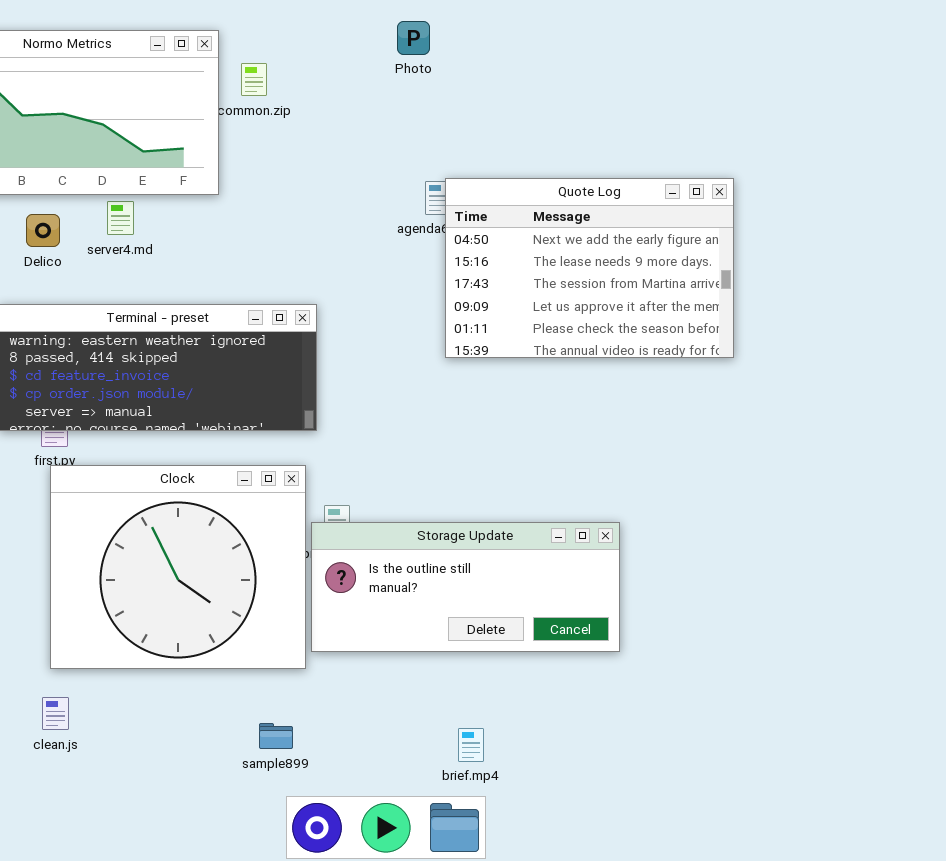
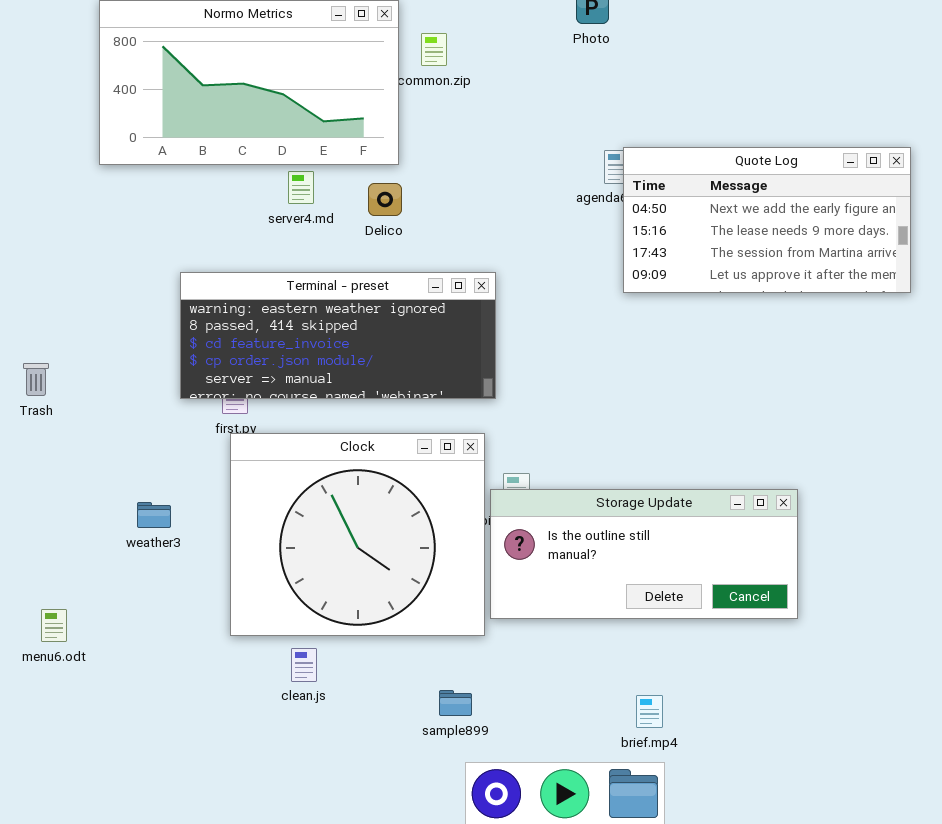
Quote Log: [445,178,734,358] -> [623,147,911,293], resized
Delico: [26,214,60,247] -> [368,183,402,216], moved
clean.js: [42,697,69,730] -> [291,648,317,682], moved

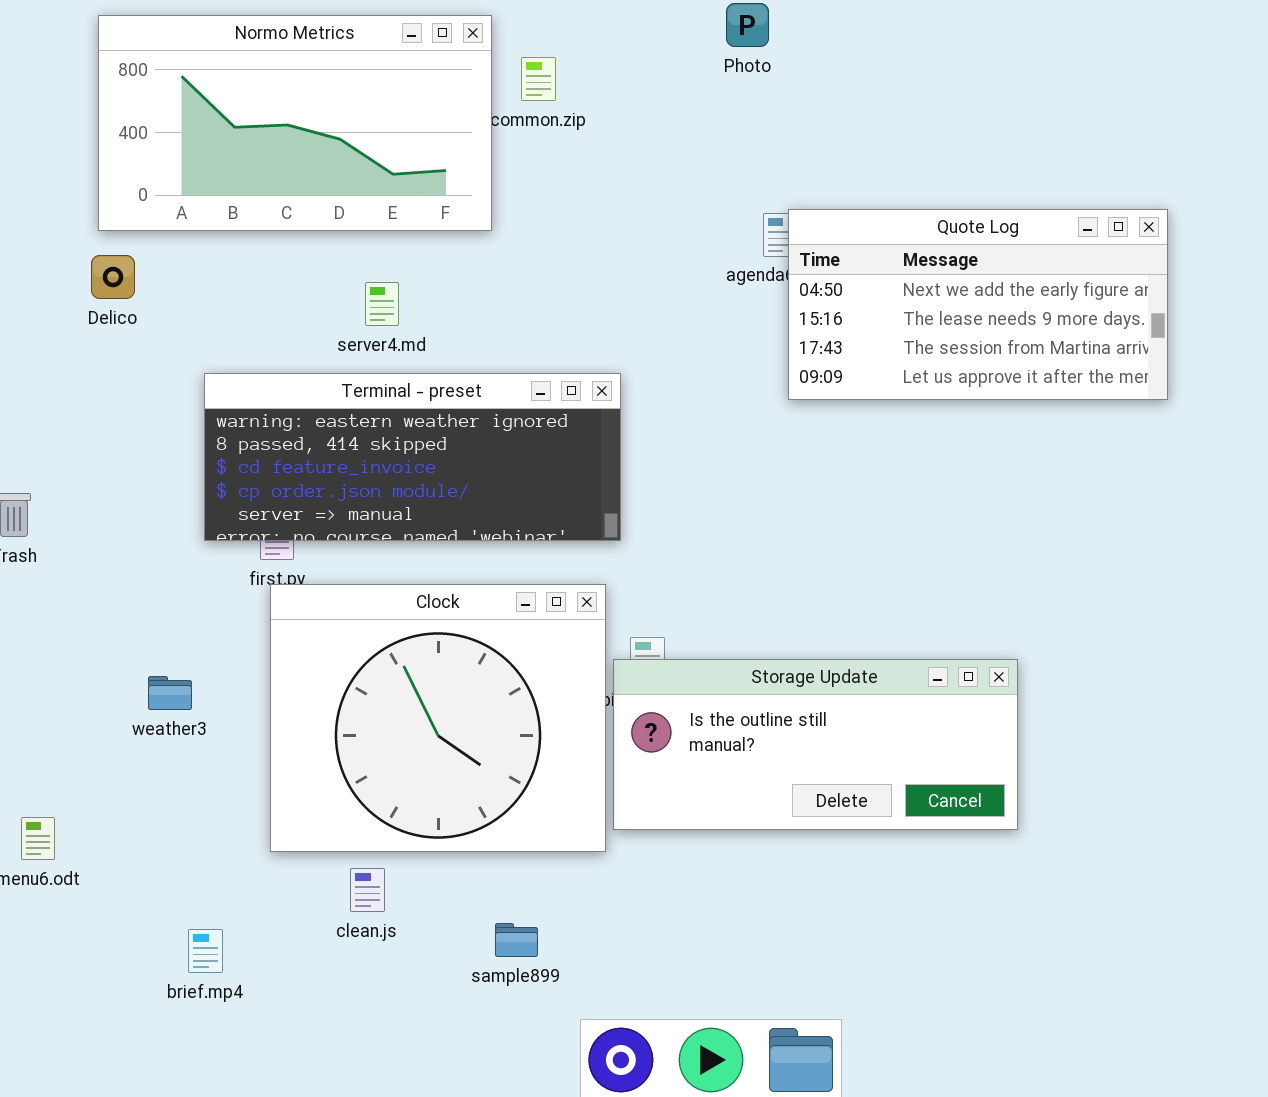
server4.md: [288,171,314,204] -> [365,282,399,326], moved
Delico: [368,183,402,216] -> [91,255,135,299], moved
sample899: [439,690,472,716] -> [495,923,538,957], moved
brief.mp4: [636,695,663,728] -> [188,929,223,973], moved

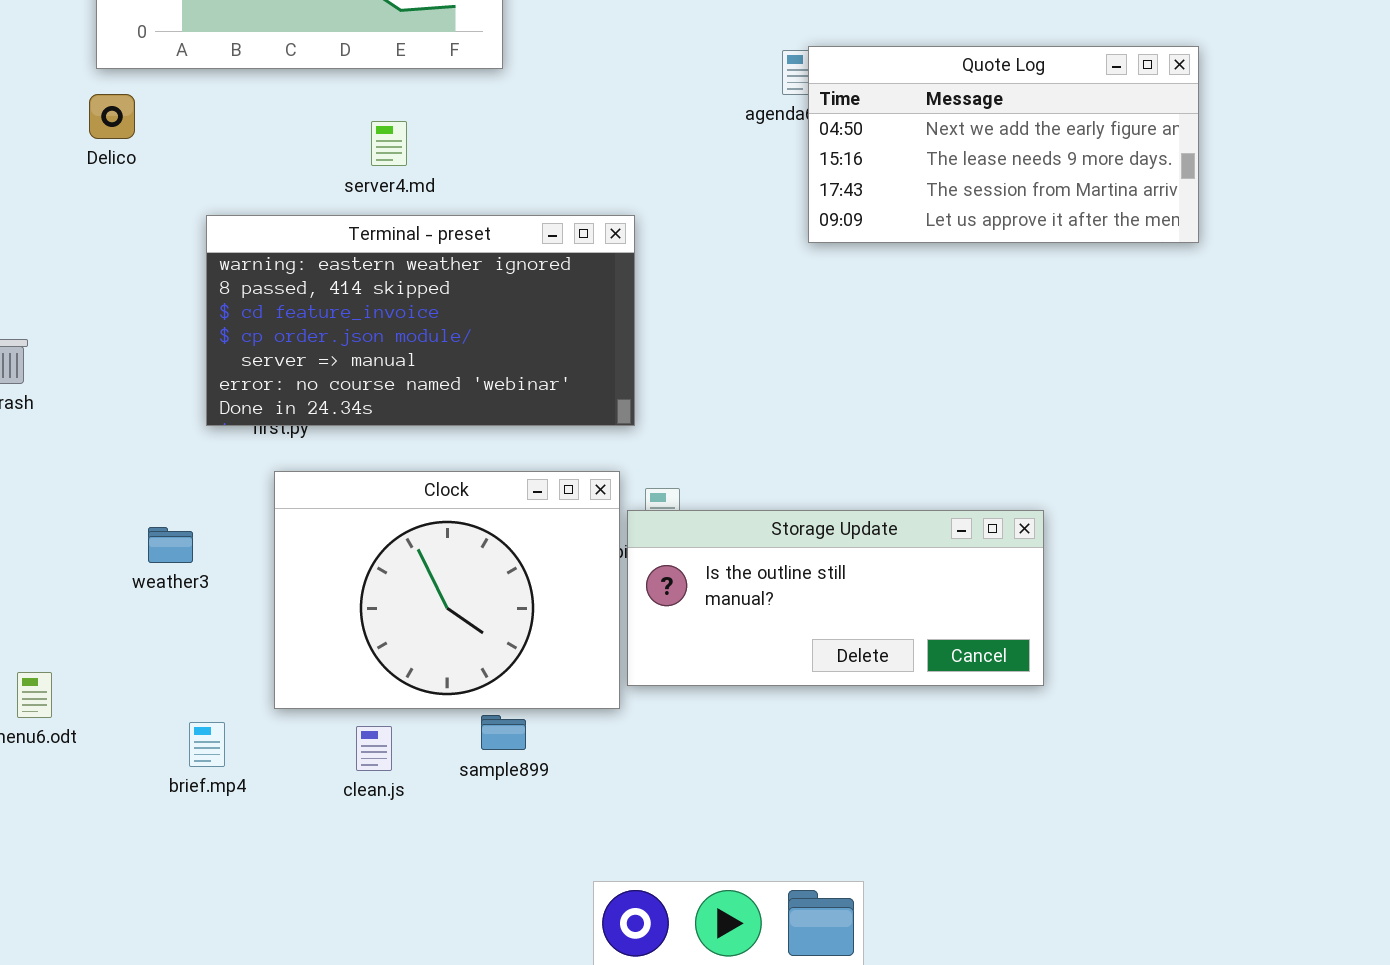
Terminal - preset: [204,373,621,541] -> [206,215,635,426], resized
Clock: [270,584,606,852] -> [274,471,620,709], resized
sample899: [495,923,538,957] -> [481,715,526,750], moved
brief.mp4: [188,929,223,973] -> [189,722,225,767], moved

